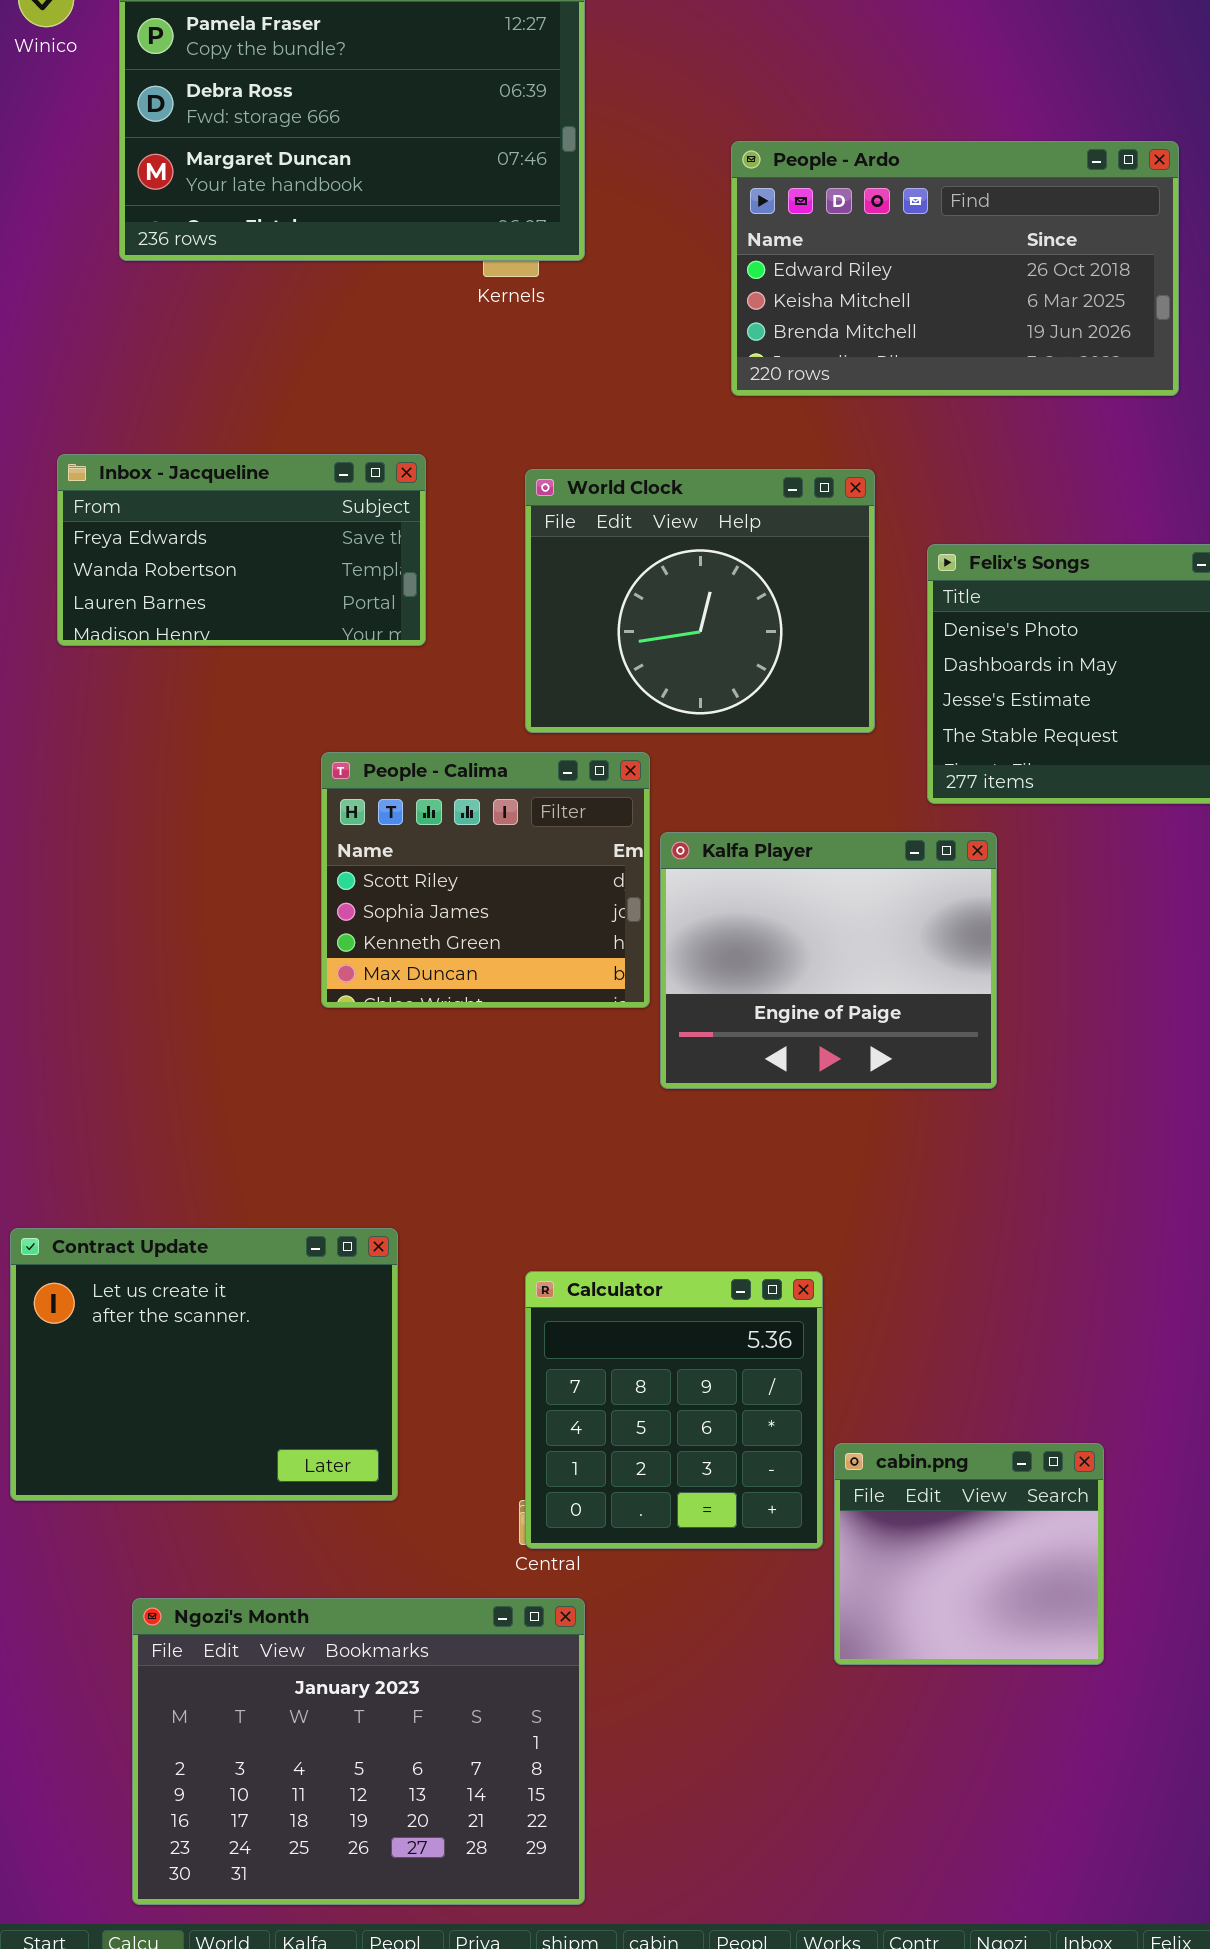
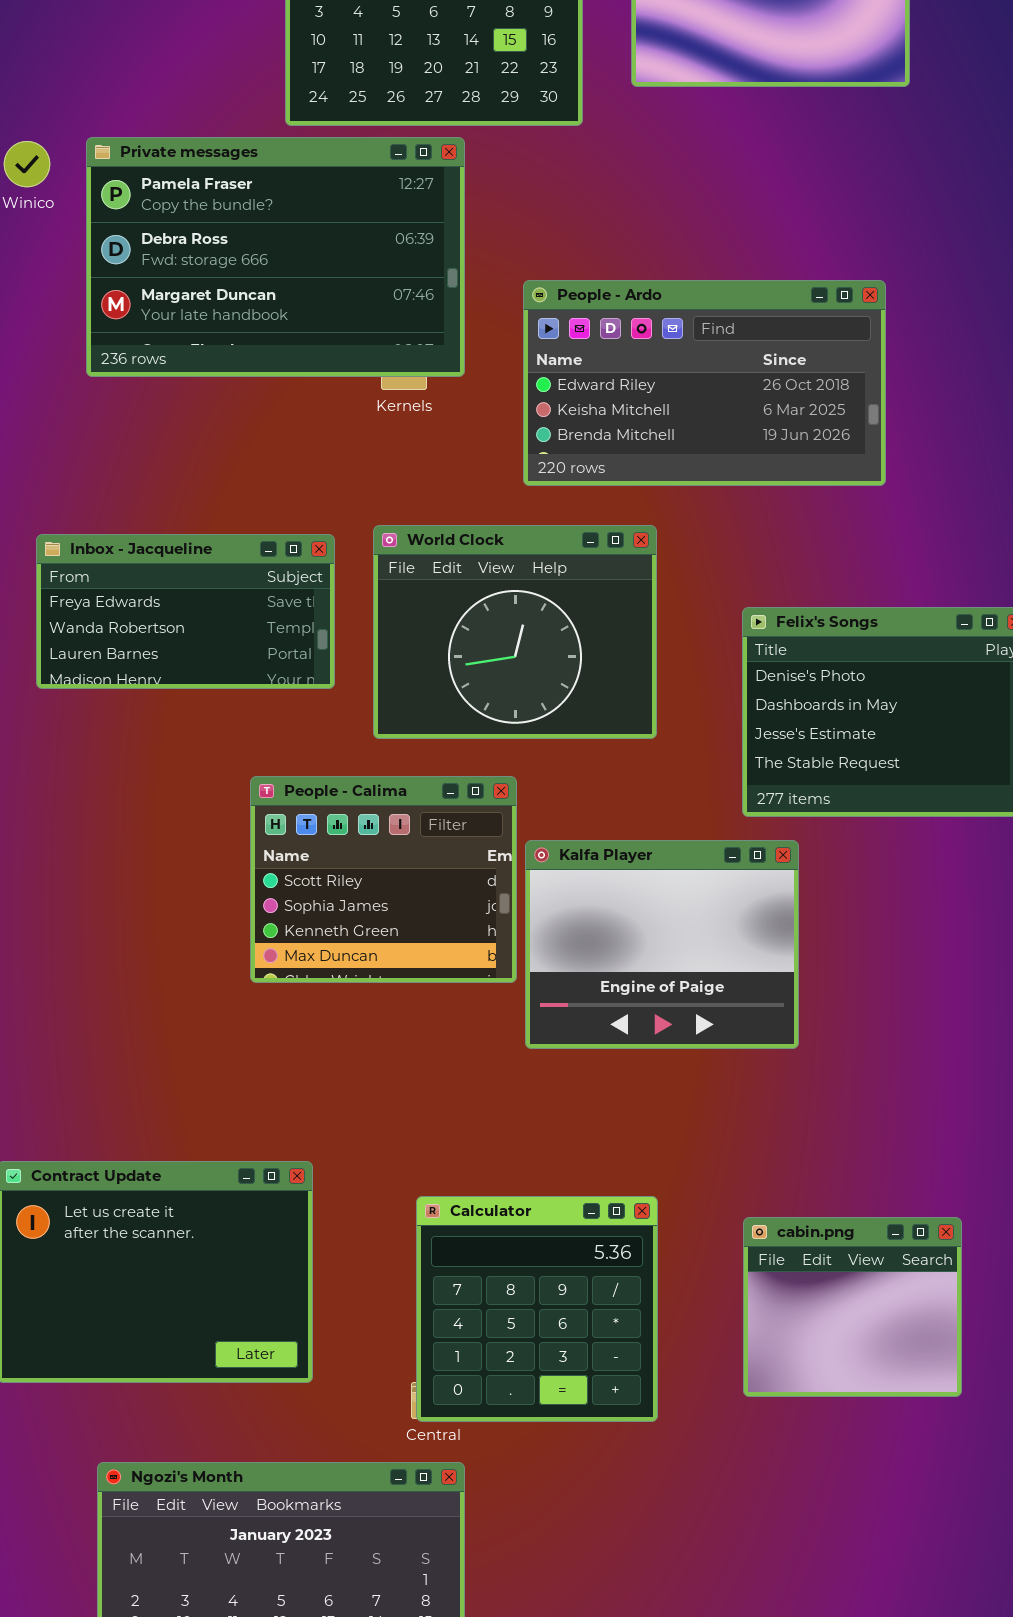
People - Ardo: [731,141,1179,396] -> [523,280,886,486], moved
World Clock: [525,469,875,733] -> [373,525,657,739], moved
cabin.png: [834,1443,1104,1665] -> [743,1217,962,1397], moved

